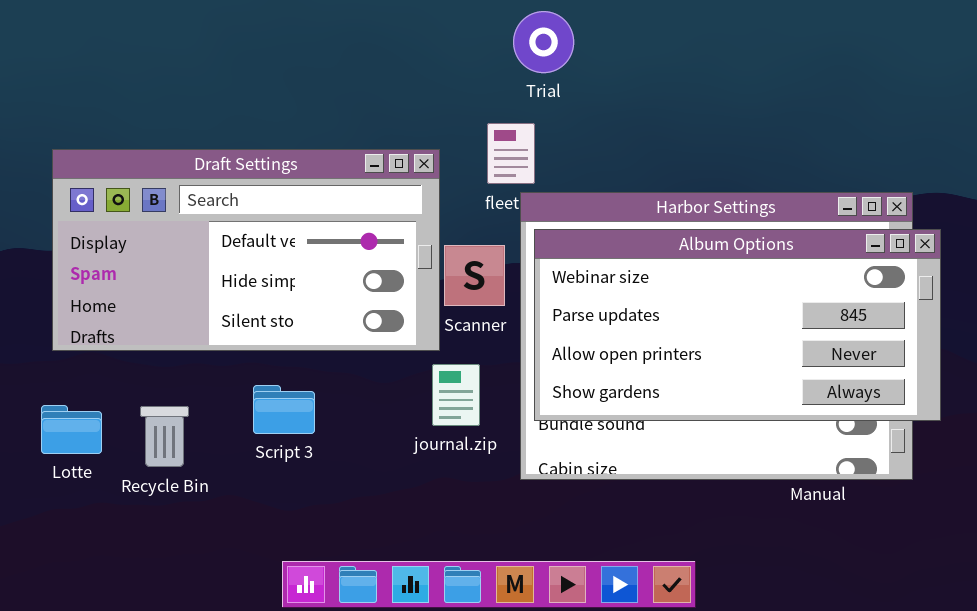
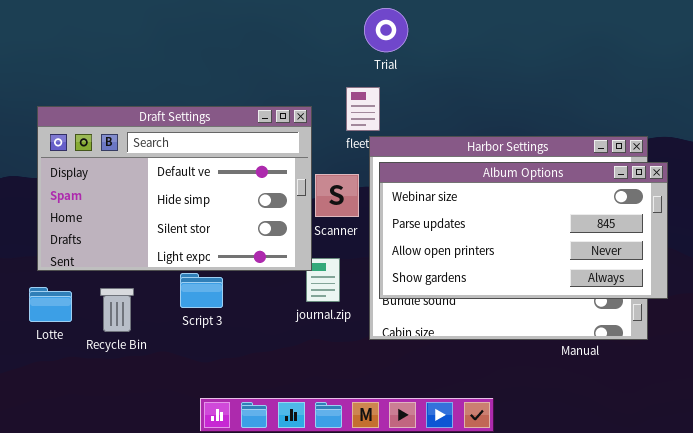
Draft Settings: [52,149,440,351] -> [37,106,312,271], resized

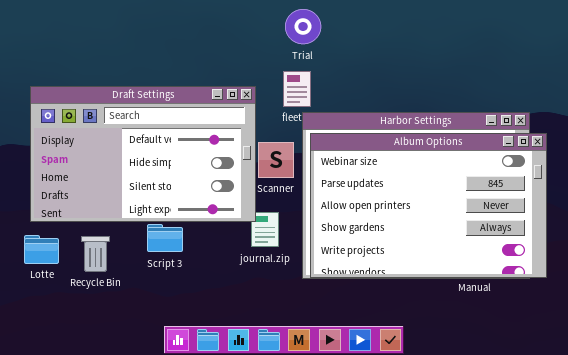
Trial: [364,8,408,52] -> [285,9,321,44], moved
Album Options: [379,162,668,299] -> [310,133,547,278], resized

